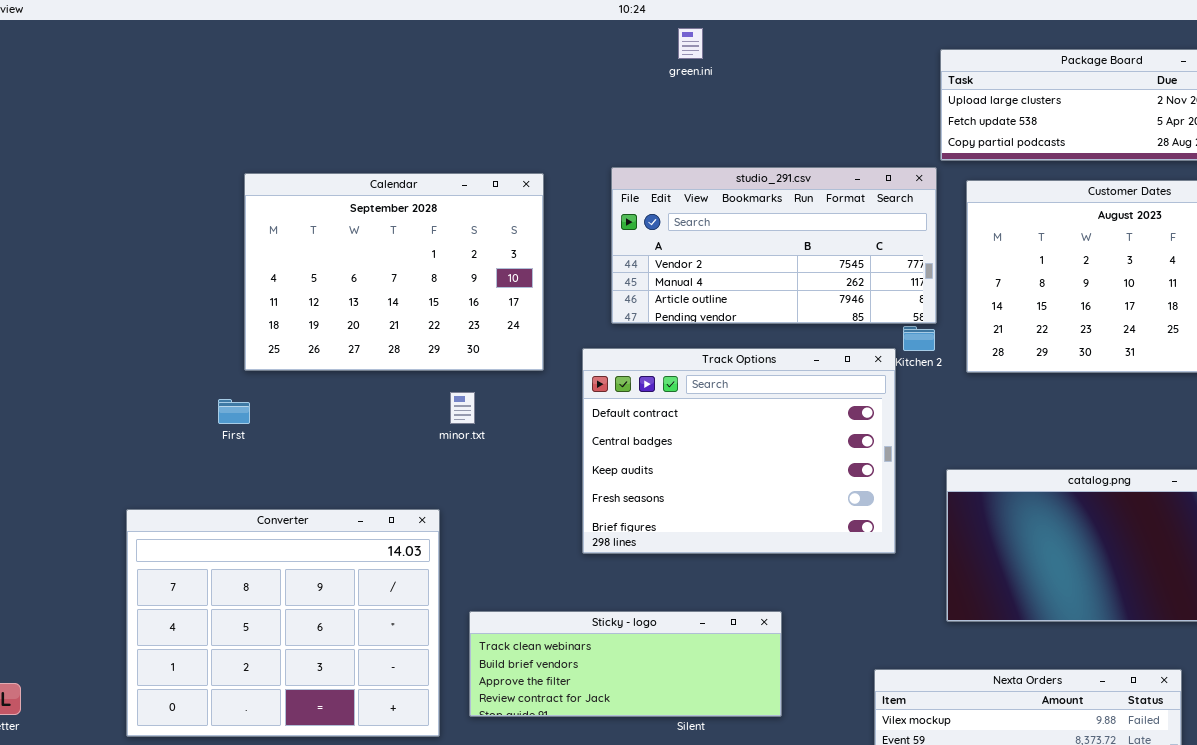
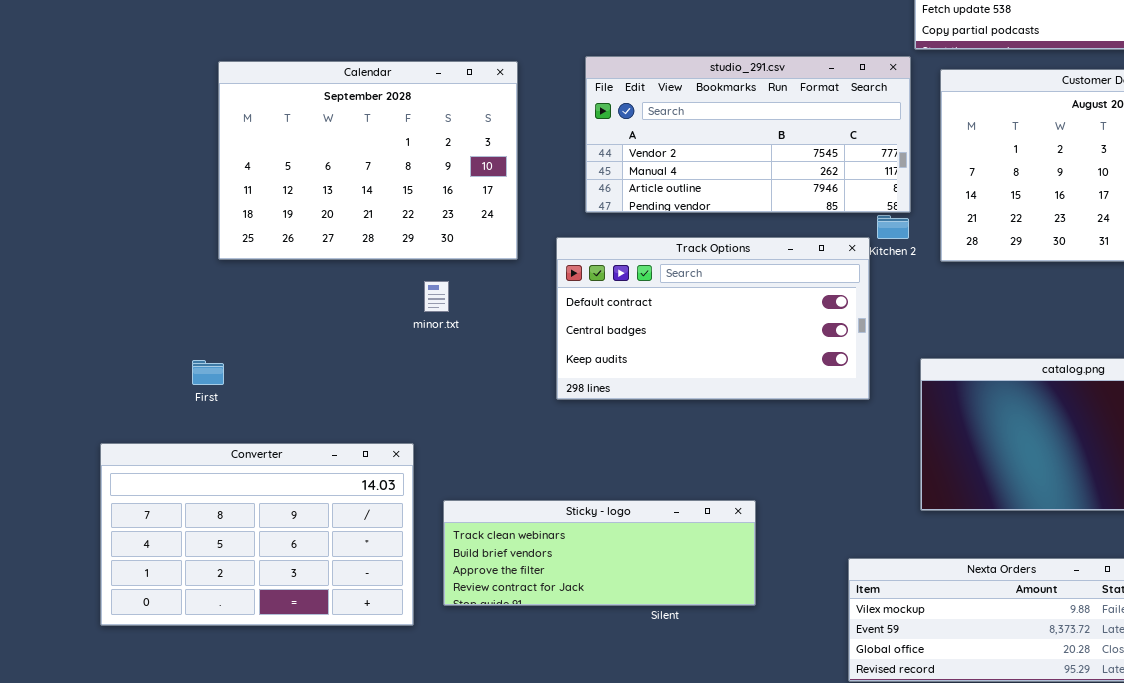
Track Options: [582,348,896,554] -> [556,237,870,400], resized
First: [218,399,250,424] -> [192,360,224,385], moved
Converter: [126,509,440,737] -> [100,443,414,626], resized

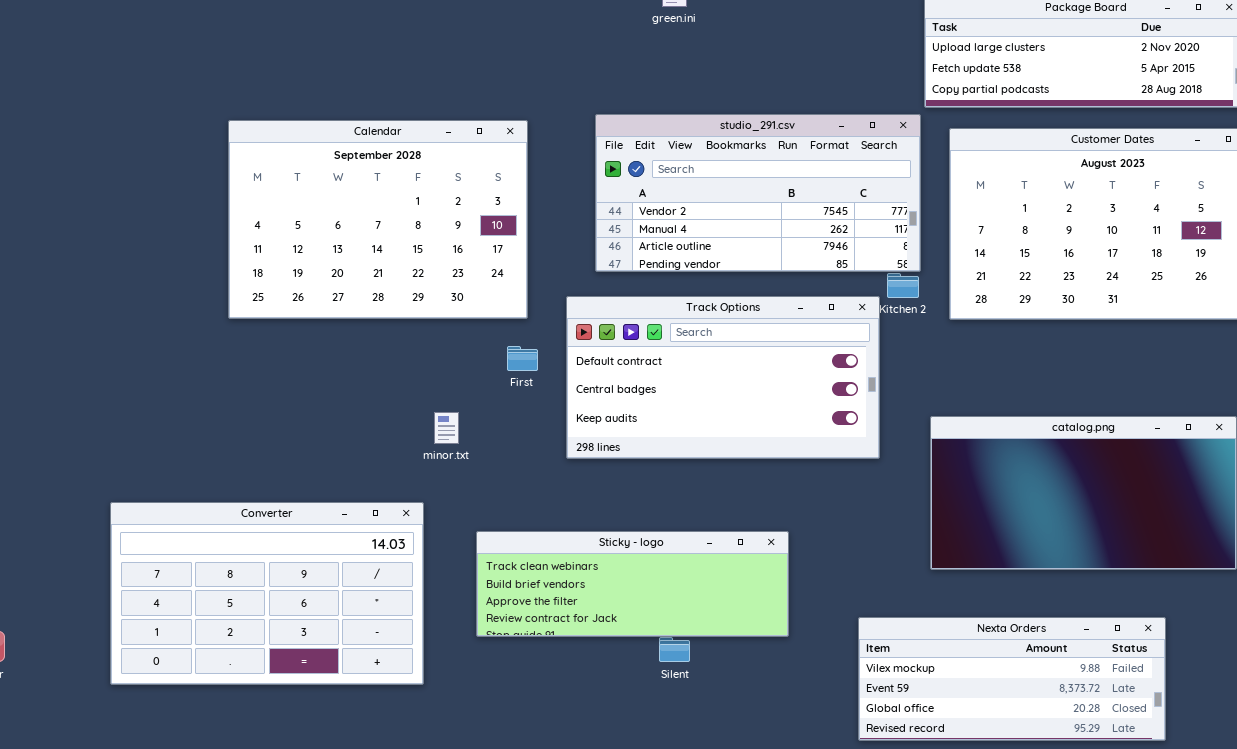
minor.txt: [424,281,449,312] -> [434,412,459,444], moved
First: [192,360,224,385] -> [507,346,538,371], moved
Sticky - logo: [443,500,756,606] -> [476,531,789,637], moved

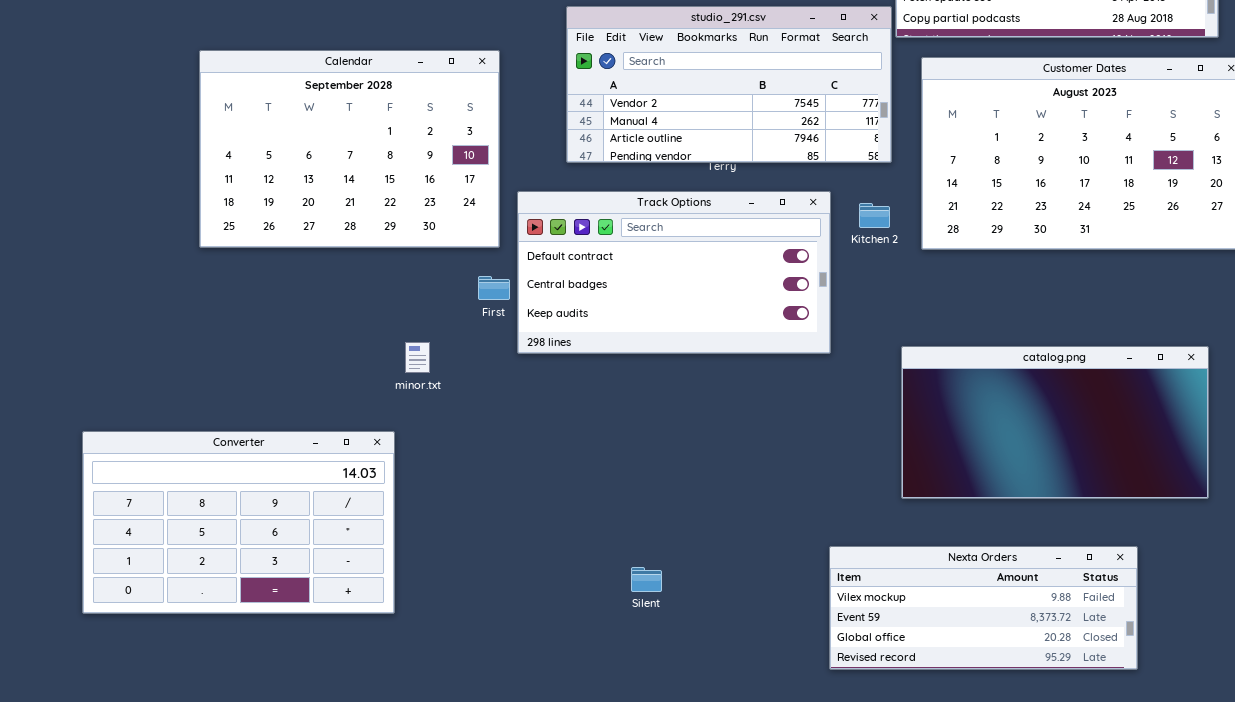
studio_291.csv: [595,114,921,272] -> [566,6,892,163], moved
Track Options: [566,296,880,459] -> [517,191,831,354], moved
Sticky - logo: [476,531,789,637] -> none, closed

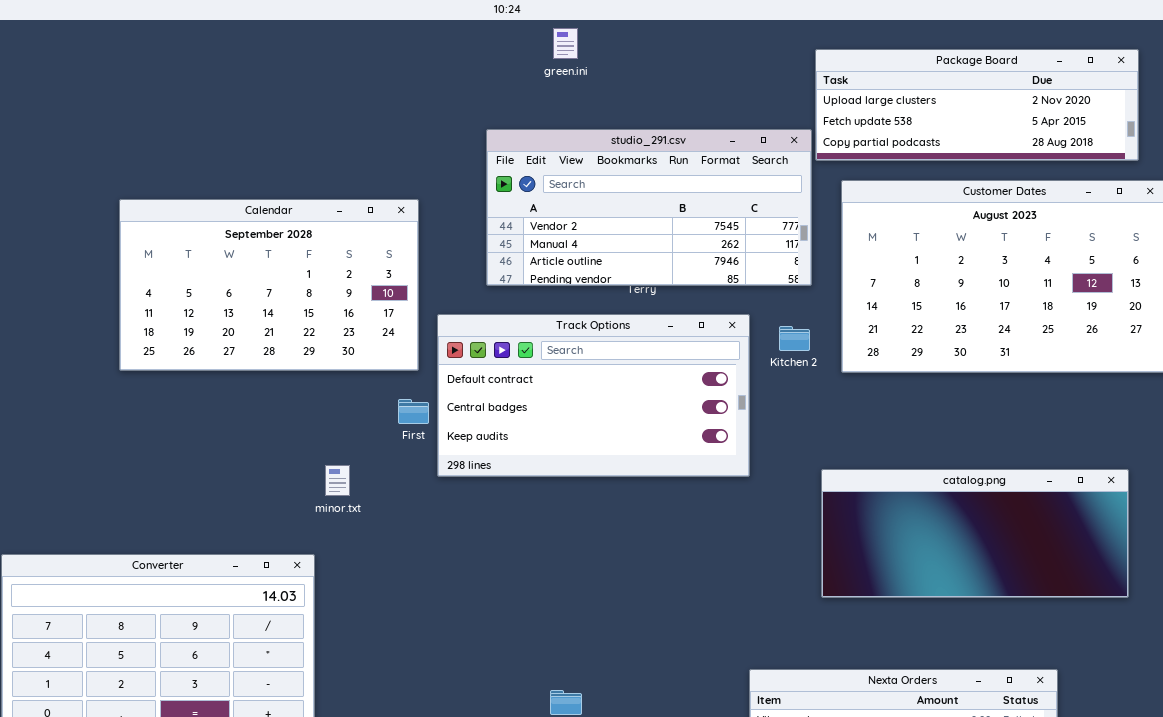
Calendar: [199,50,500,248] -> [119,199,419,371], resized
catalog.png: [901,346,1209,499] -> [821,469,1129,598], resized

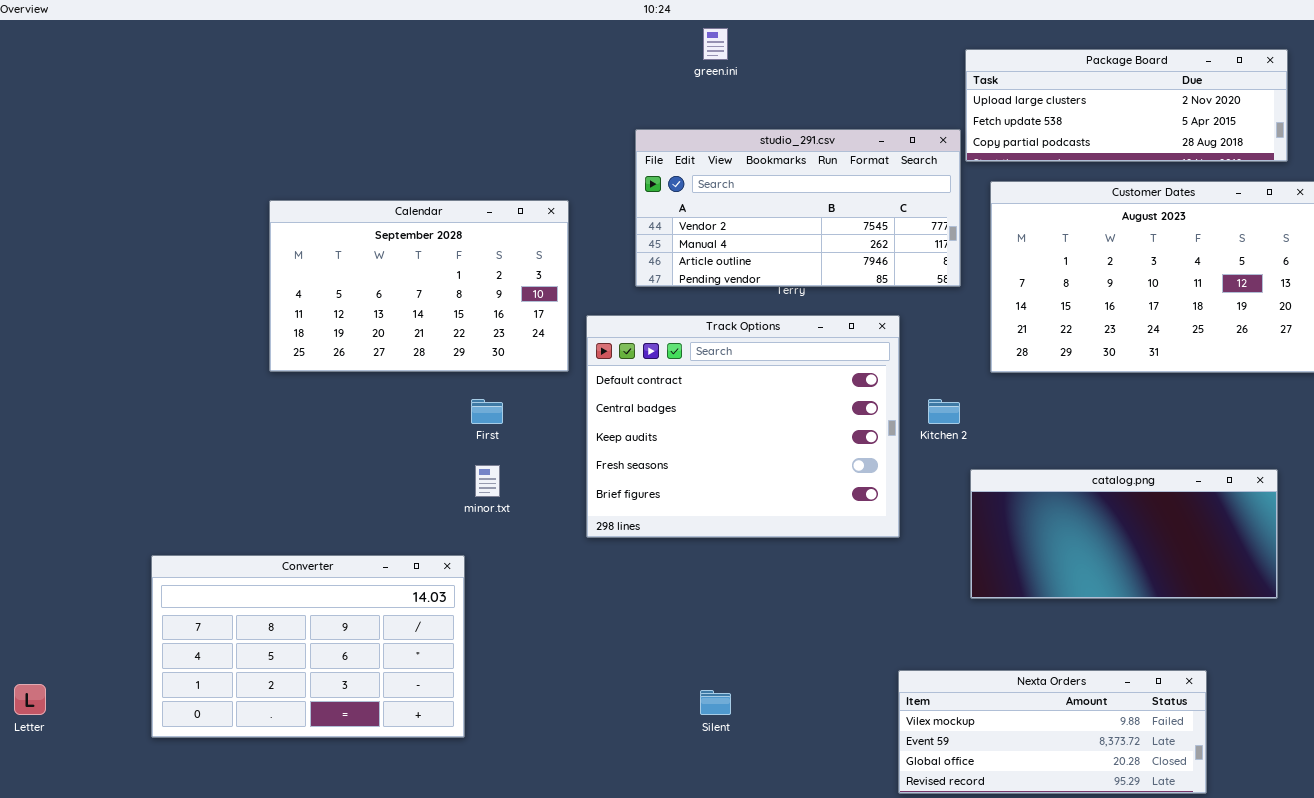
Track Options: [437,314,750,477] -> [586,315,900,538], resized
Kitchen 2: [779,326,810,351] -> [928,399,960,424], moved
First: [398,399,429,424] -> [471,399,503,424], moved

